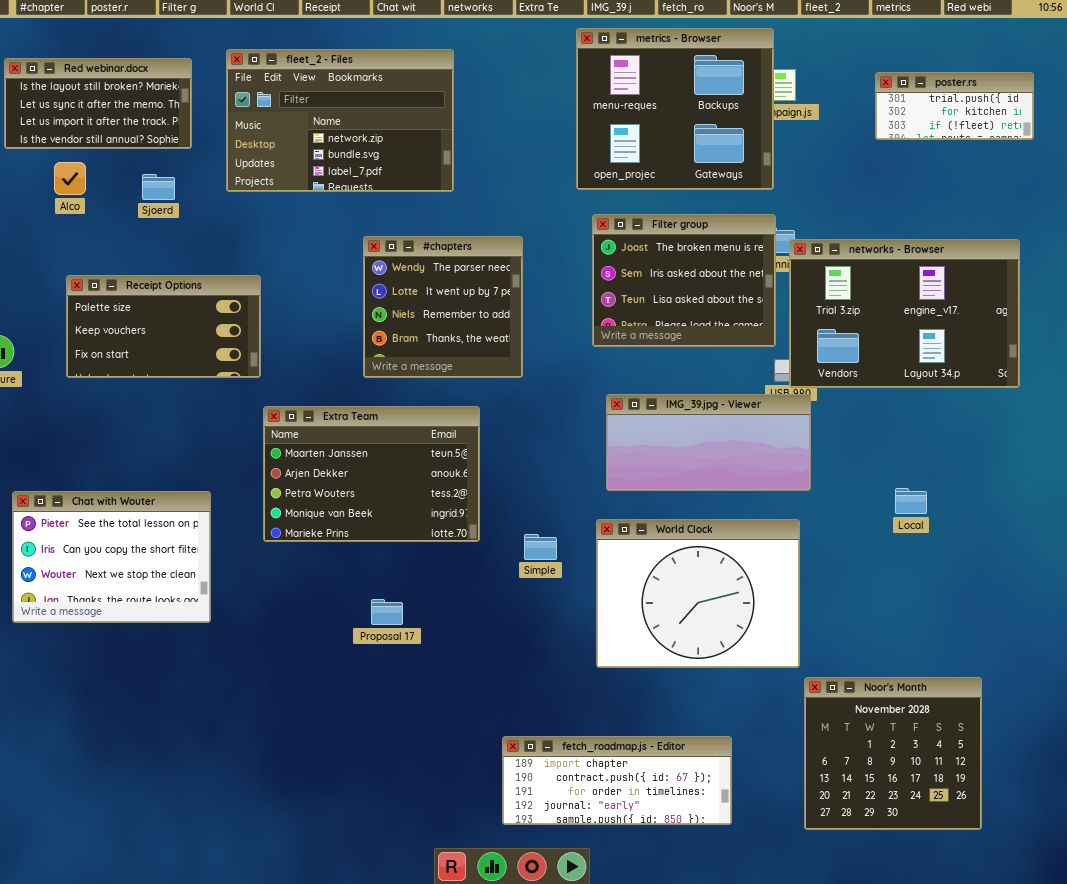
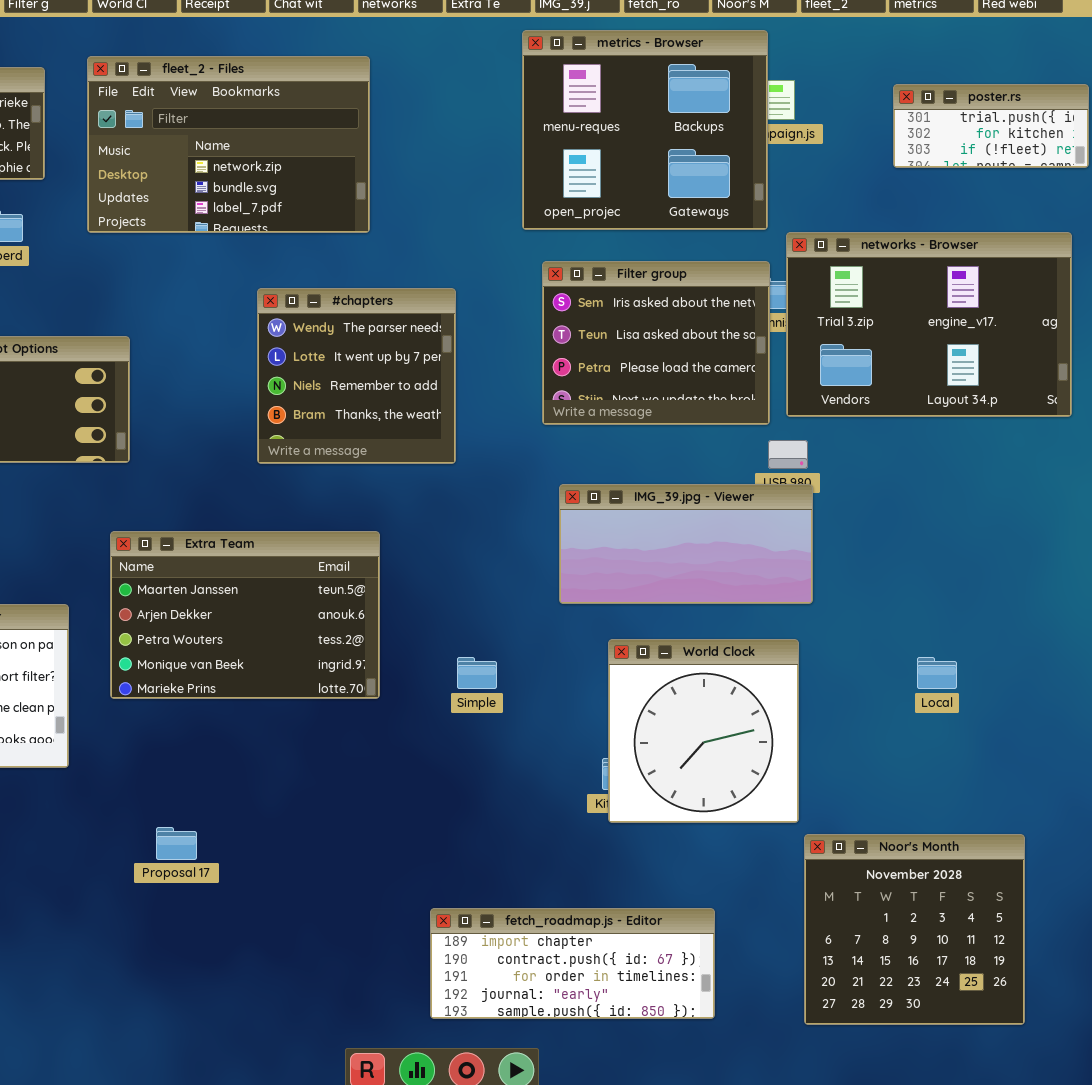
Filter group: [592,214,776,347] -> [542,261,770,425], scrolled down 1 row
networks - Browser: [789,239,1020,388] -> [786,232,1072,417], moved
Extra Team: [263,406,480,542] -> [110,531,380,699], moved
Local: [895,488,927,514] -> [917,657,957,689], moved
World Clock: [596,519,800,668] -> [608,639,799,823], resized
Proposal 17: [371,599,403,625] -> [156,827,197,860], moved

